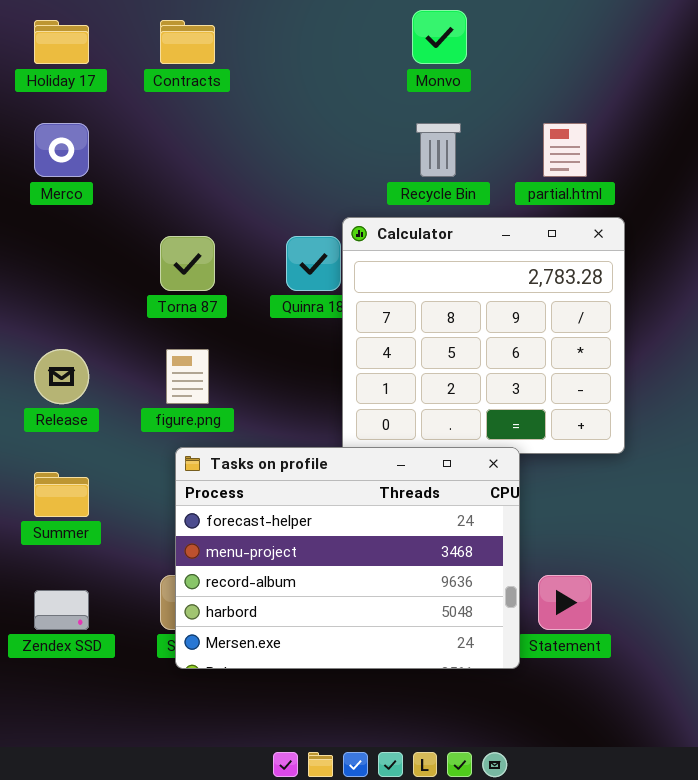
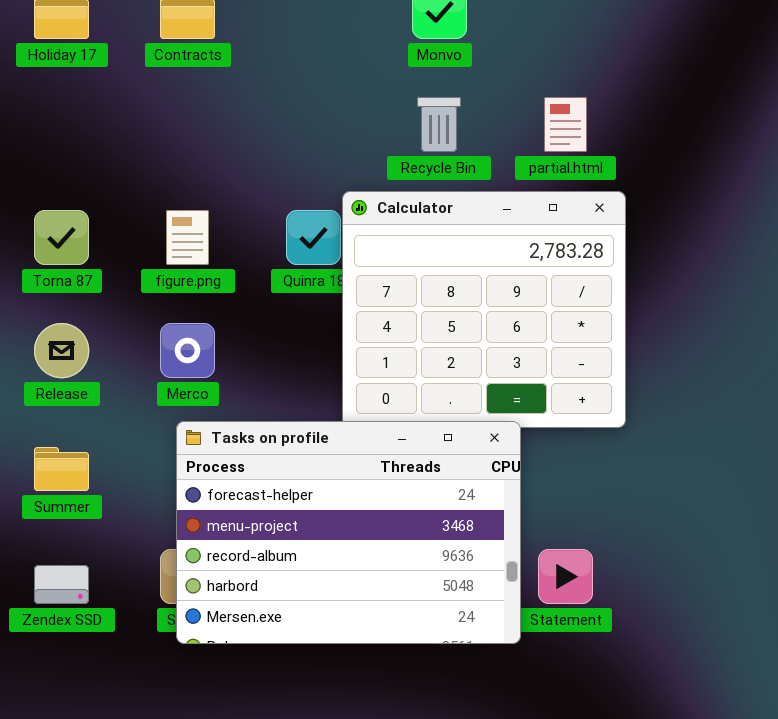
Merco: [34,123,89,177] -> [160,323,215,378], moved
Torna 87: [160,236,215,291] -> [34,210,89,265], moved
figure.png: [166,349,209,404] -> [166,210,209,265], moved

